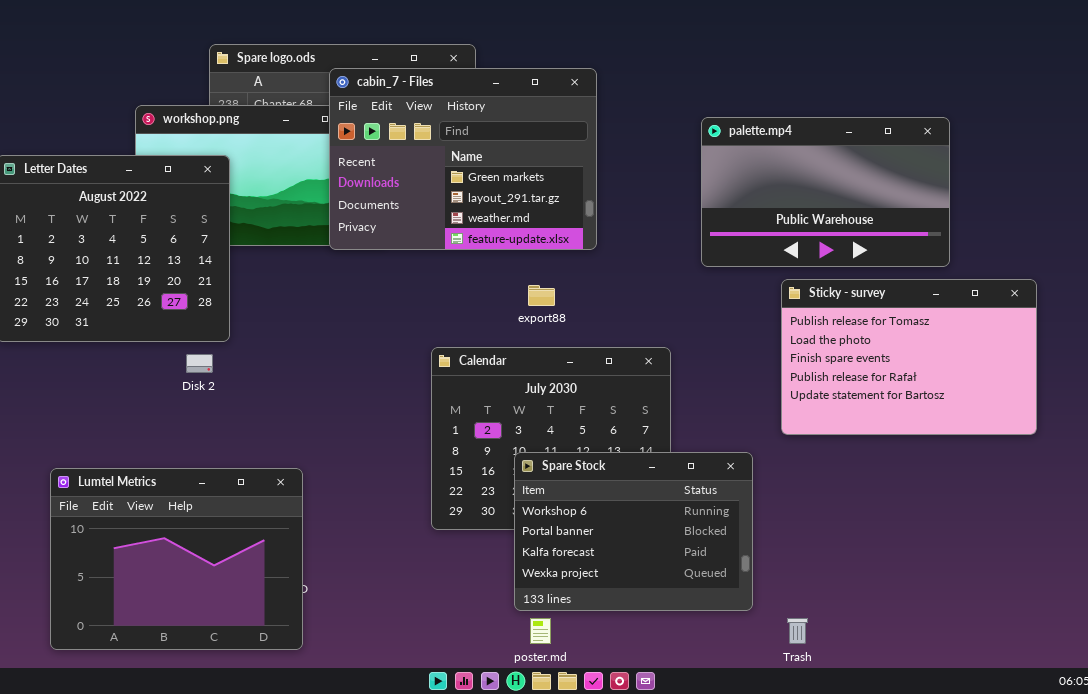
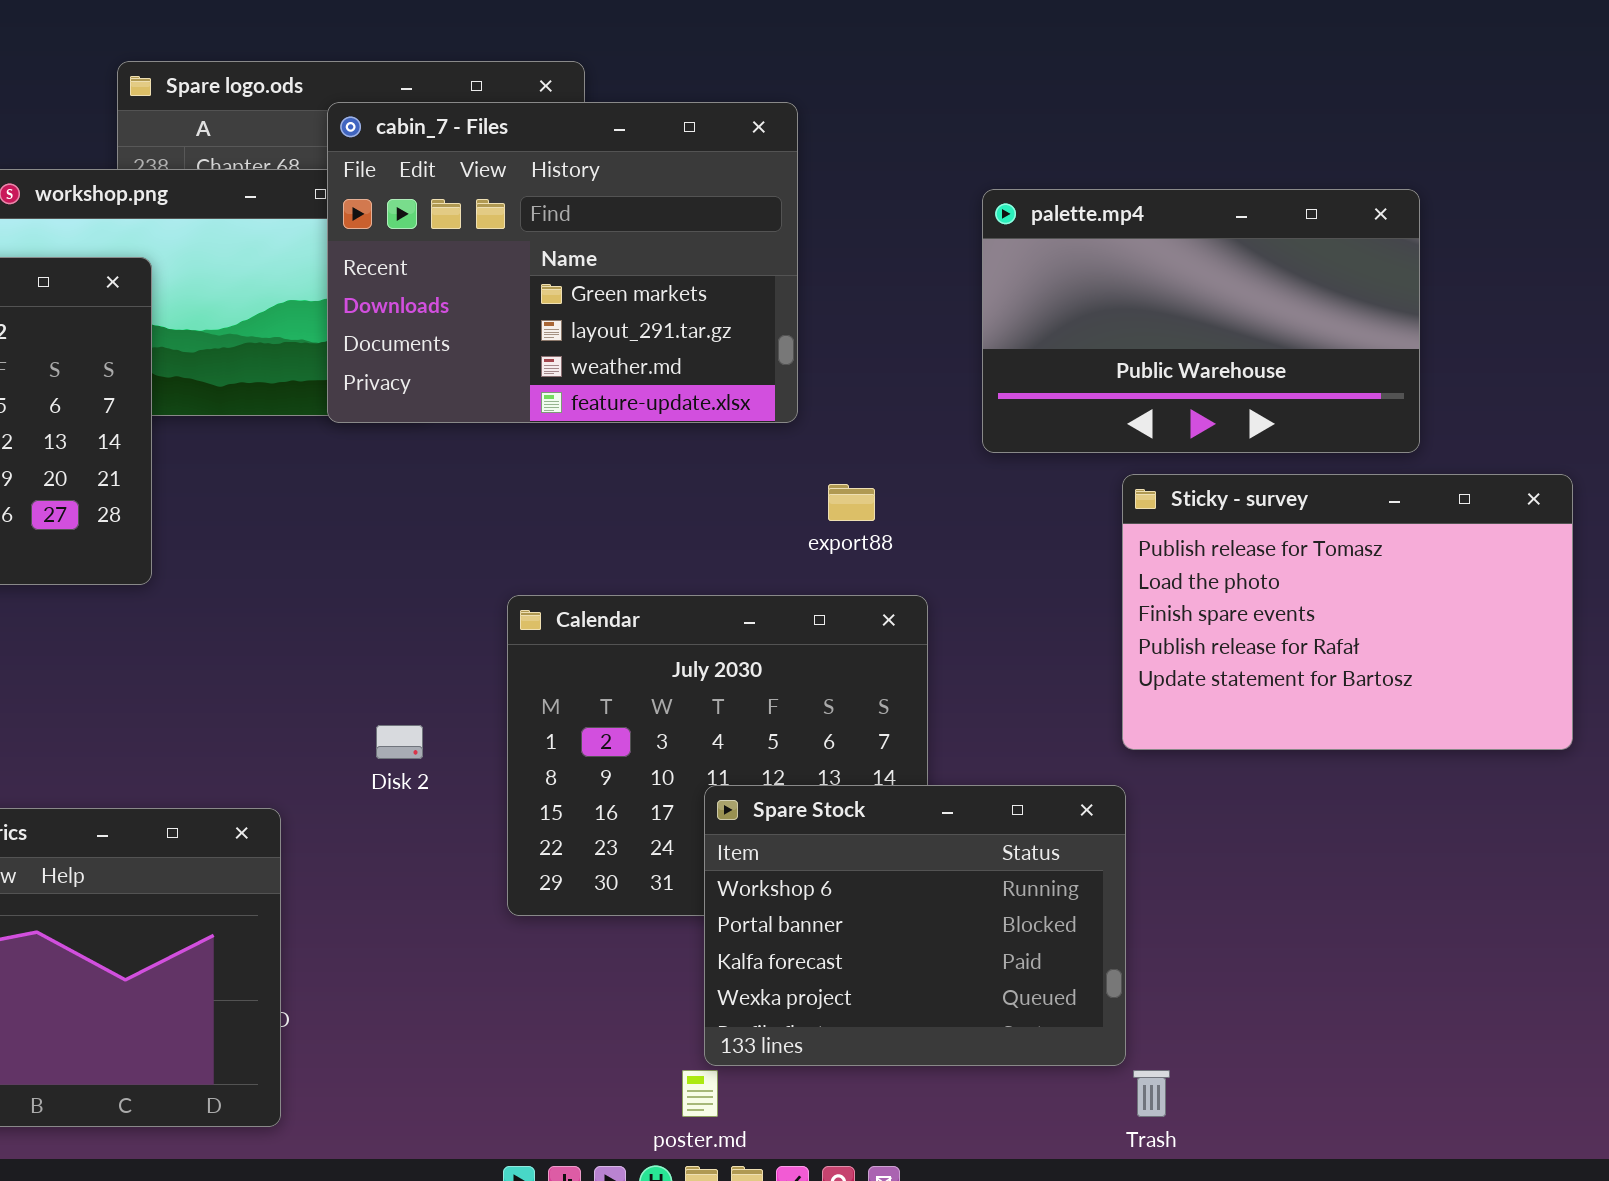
export88: [528,285,555,306] -> [828,484,875,521], moved
Disk 2: [186,354,213,373] -> [376,725,423,759], moved
Spare Stock: [514,452,753,611] -> [704,785,1126,1066], moved

